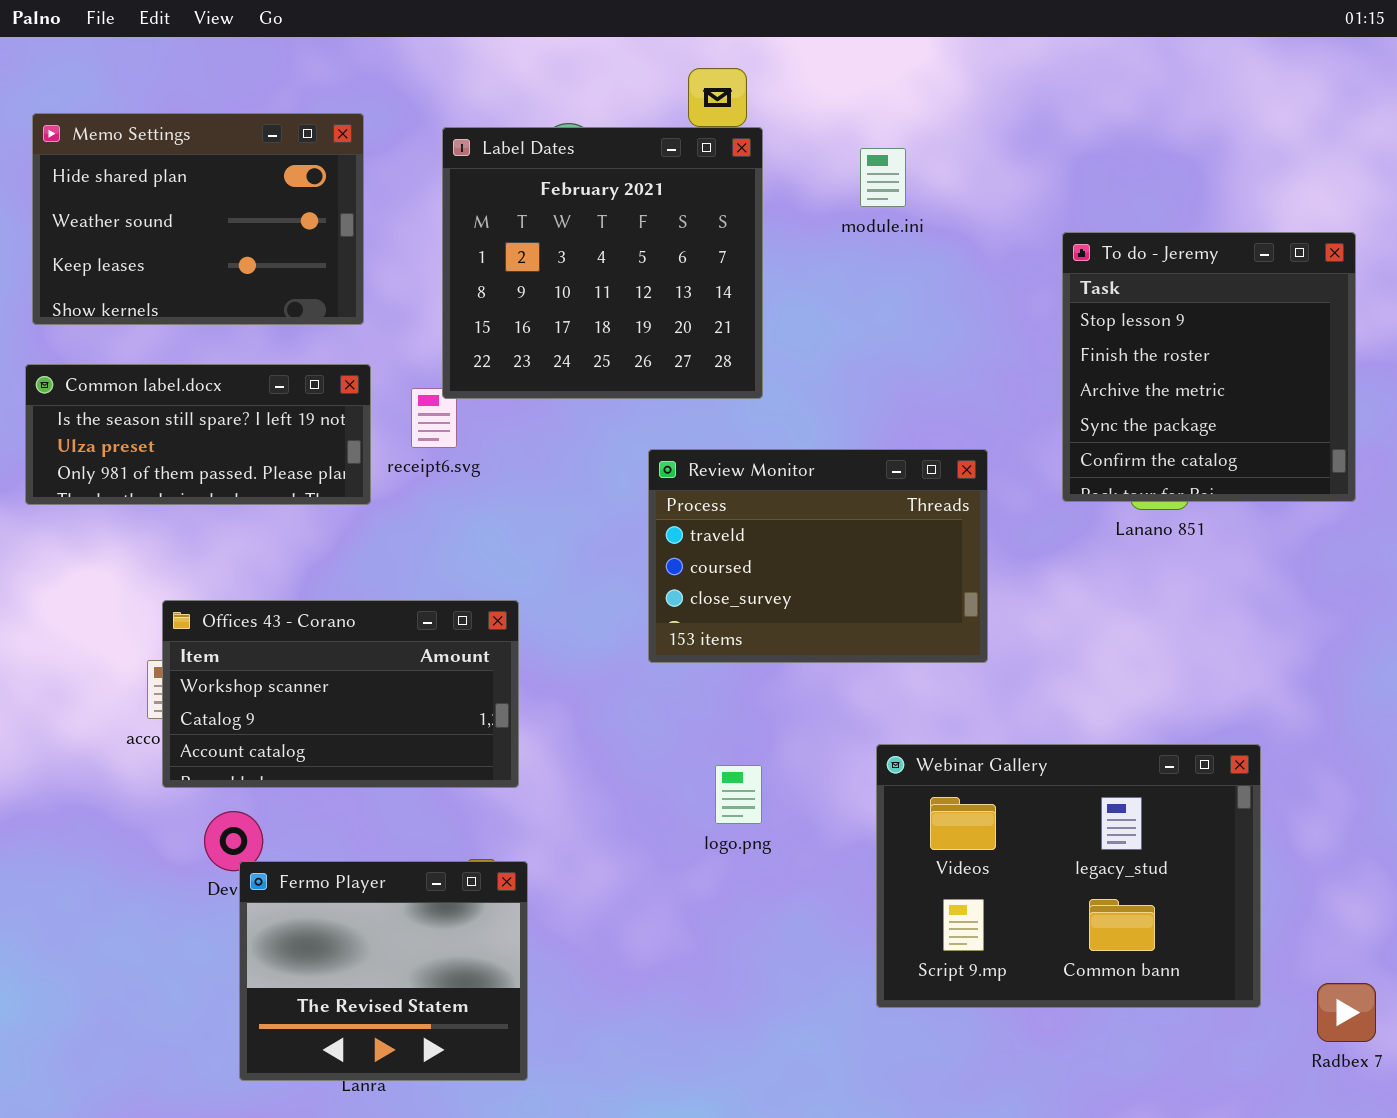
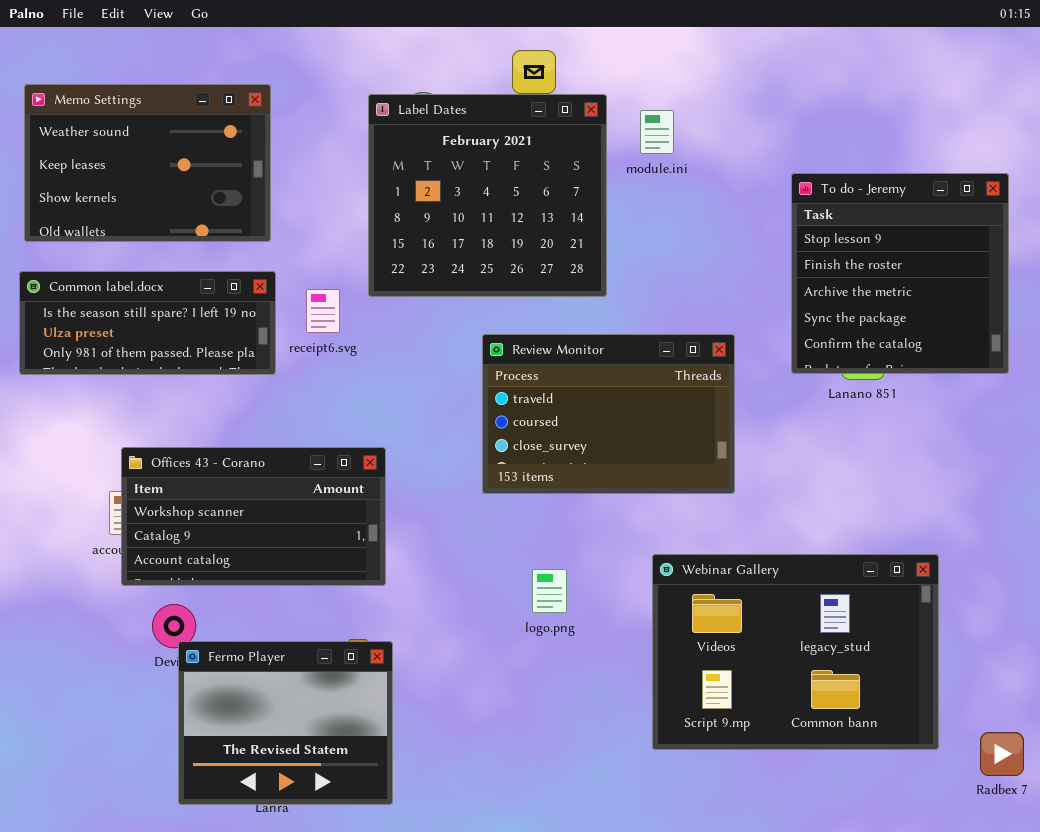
Memo Settings: [32,113,364,325] -> [24,84,271,242], scrolled down 1 row
Label Dates: [442,127,763,399] -> [368,94,607,297], moved

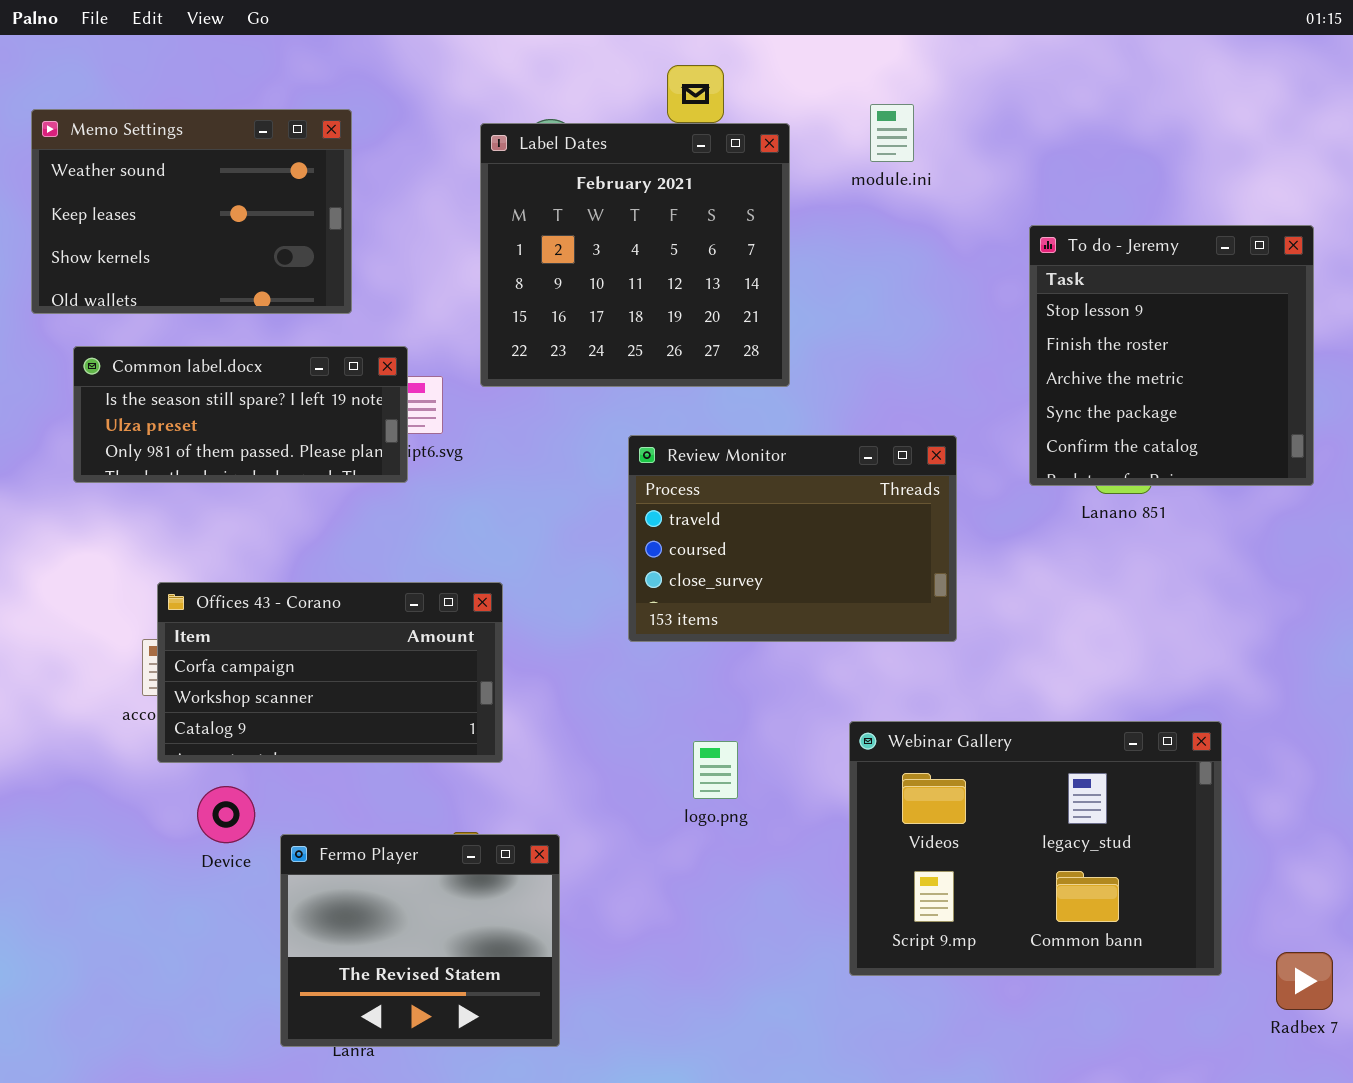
module.ini: [640,110,674,154] -> [870,104,914,162], moved
Common label.docx: [19,271,276,375] -> [73,346,408,483], moved
Offices 43 - Corano: [121,447,386,586] -> [157,582,503,763], scrolled up 1 row
Fermo Player: [178,641,393,805] -> [280,834,560,1047], moved

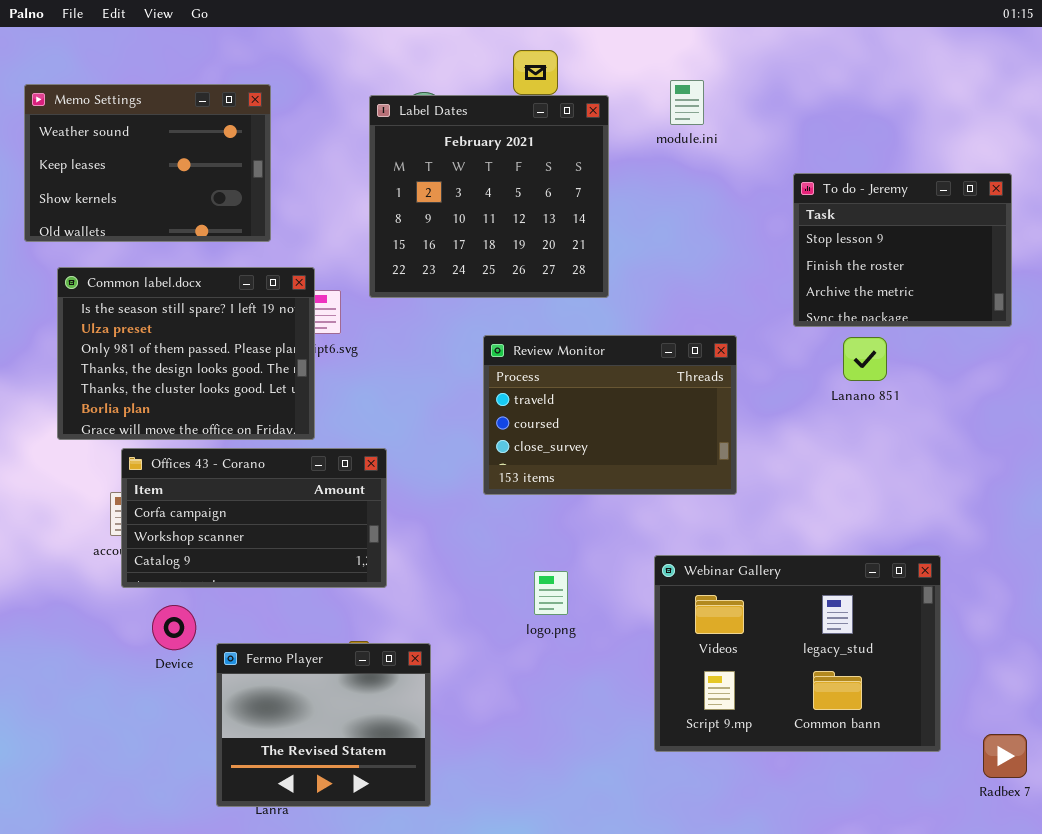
To do - Jeremy: [1029,225,1314,486] -> [793,173,1012,327], resized
Common label.docx: [73,346,408,483] -> [57,267,315,440], resized

